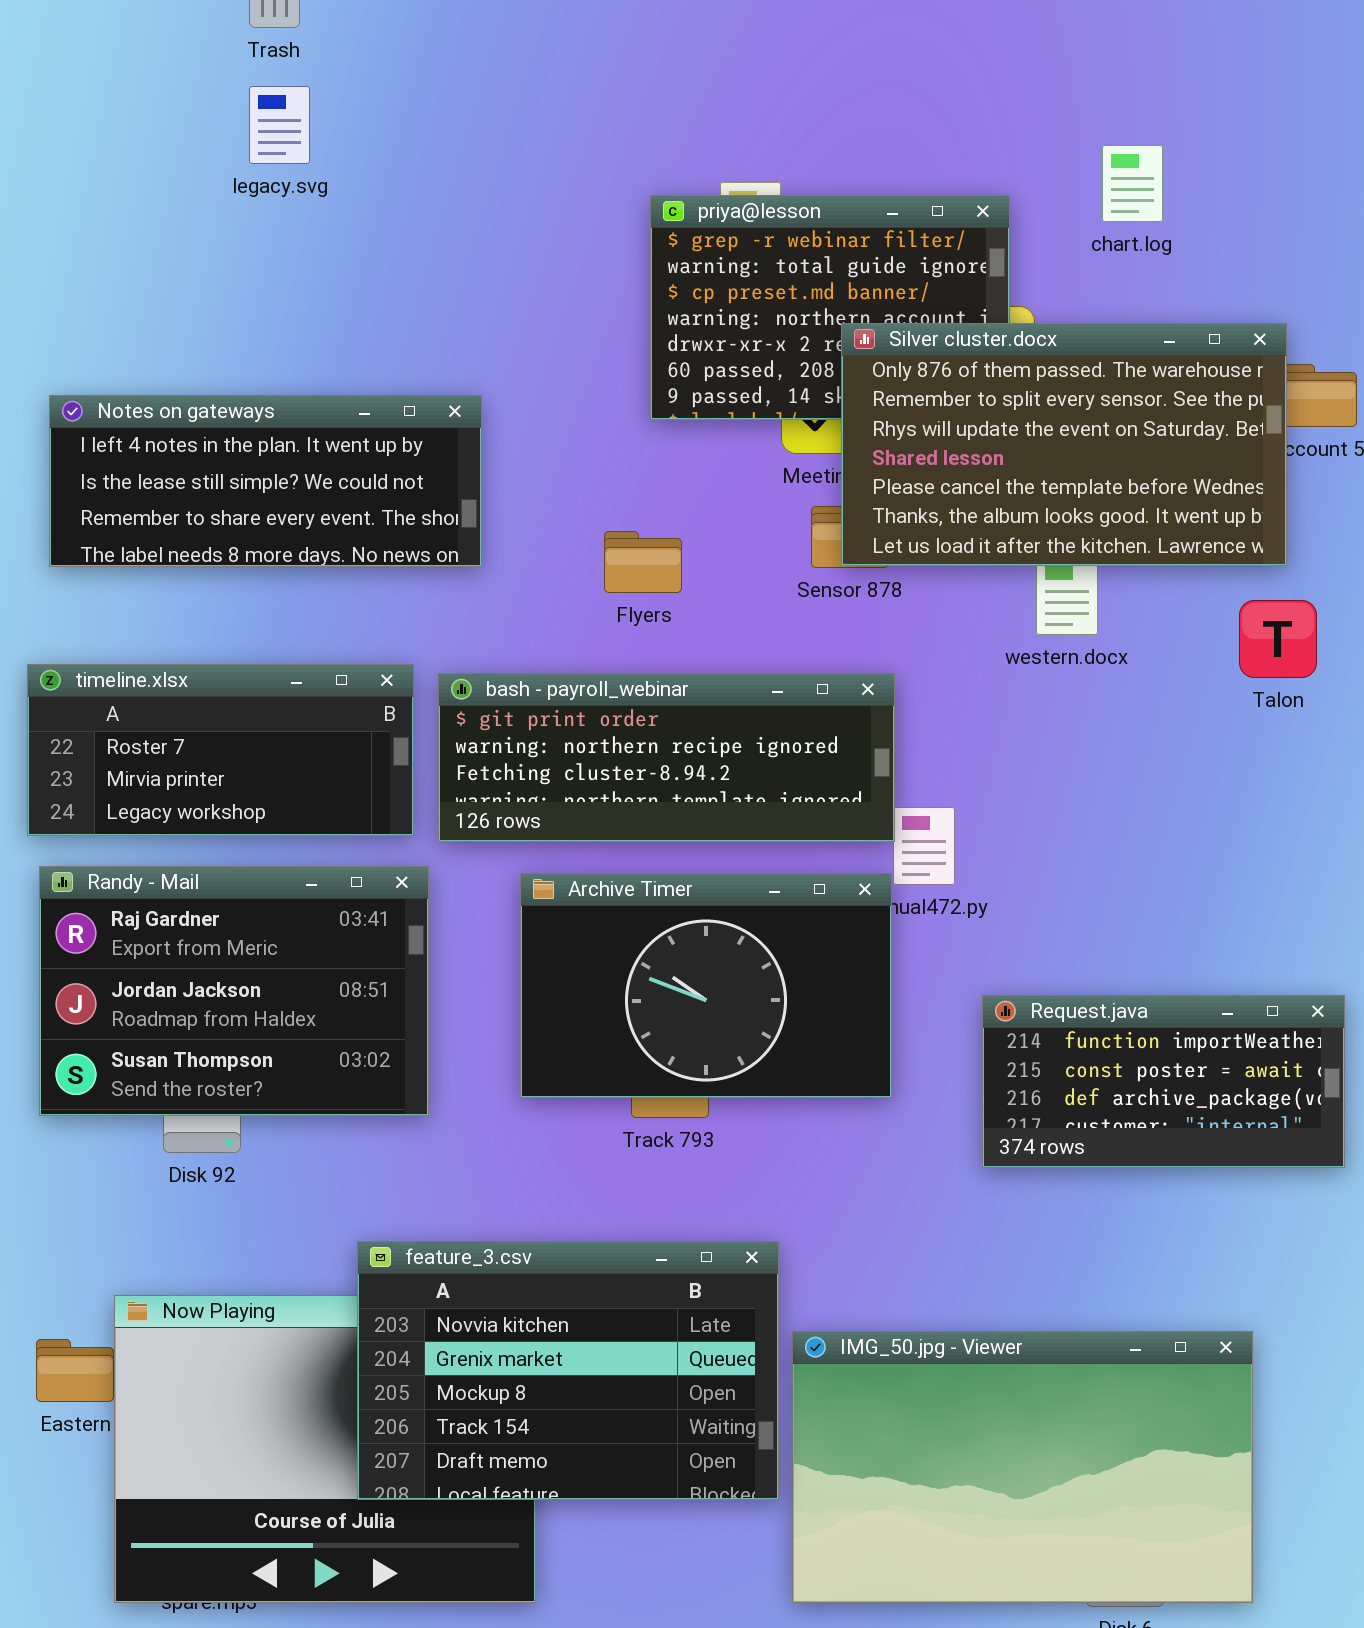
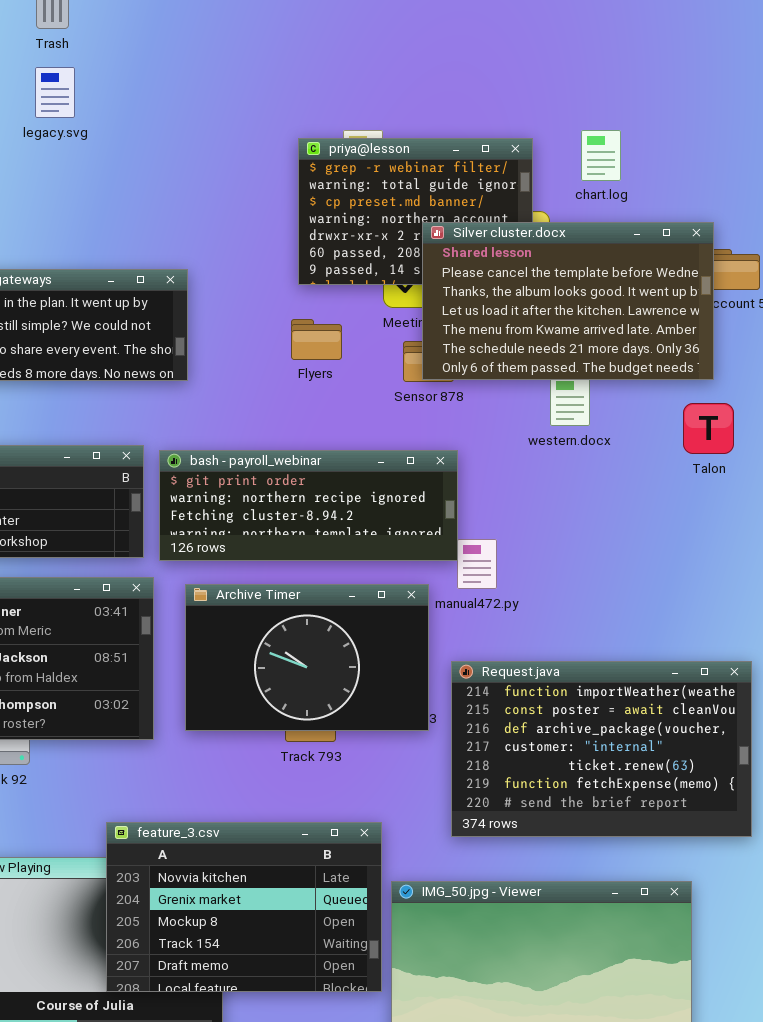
chart.log: [1102,145,1163,222] -> [581,130,621,181], moved
Silver cluster.docx: [841,323,1287,566] -> [422,222,714,380], scrolled down 3 rows
Flyers: [604,531,682,593] -> [291,319,342,360], moved
Archive Timer: [520,873,892,1098] -> [185,584,429,731], moved
Request.java: [982,995,1345,1168] -> [451,661,752,837], resized

